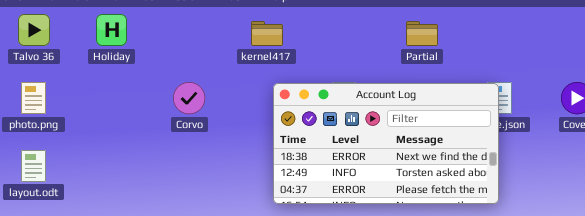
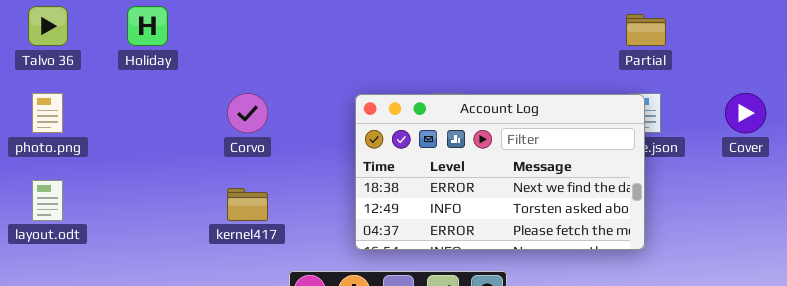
kernel417: [251,21,283,46] -> [227,188,268,221], moved
Partial: [406,21,438,46] -> [626,14,666,46], moved

